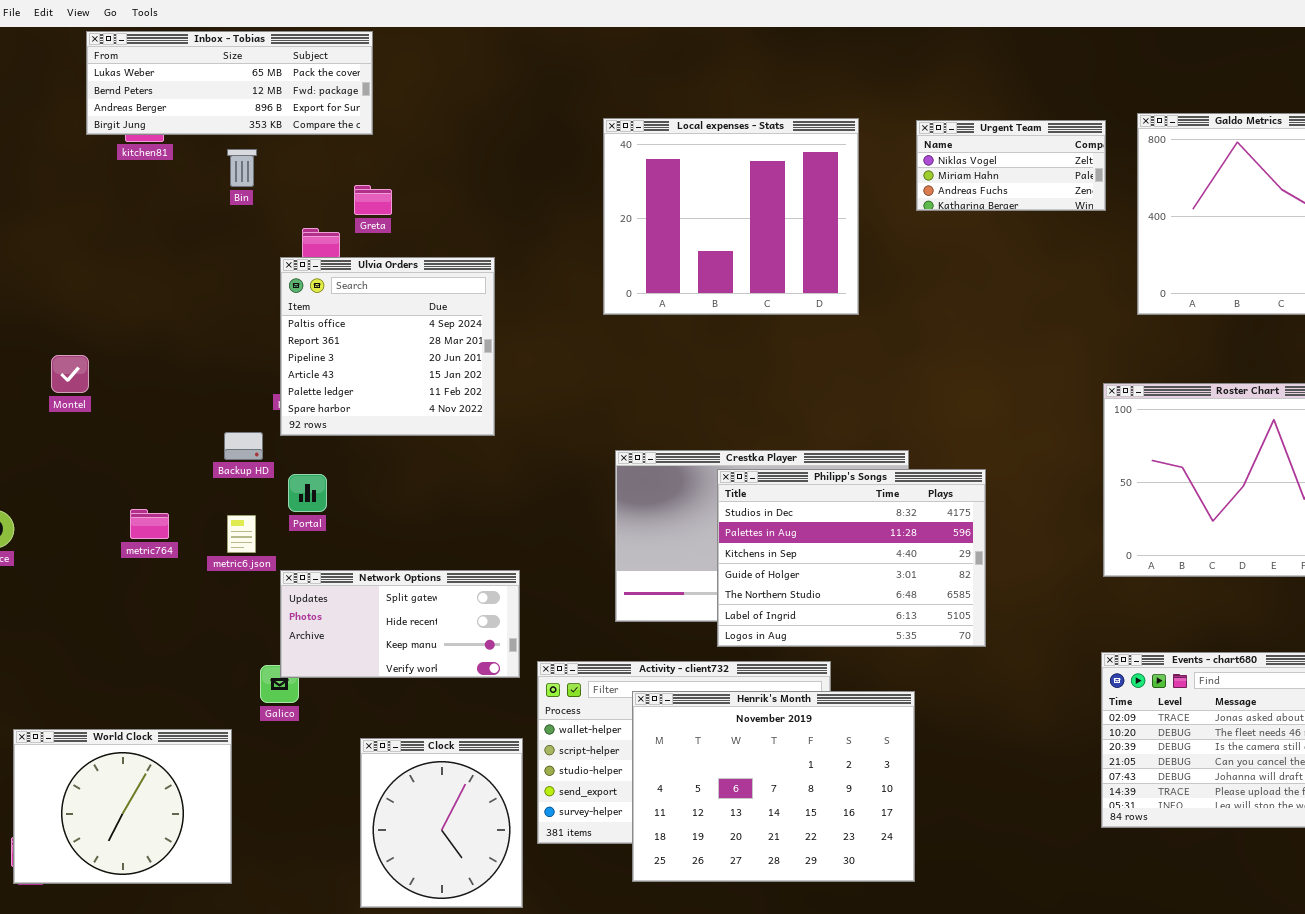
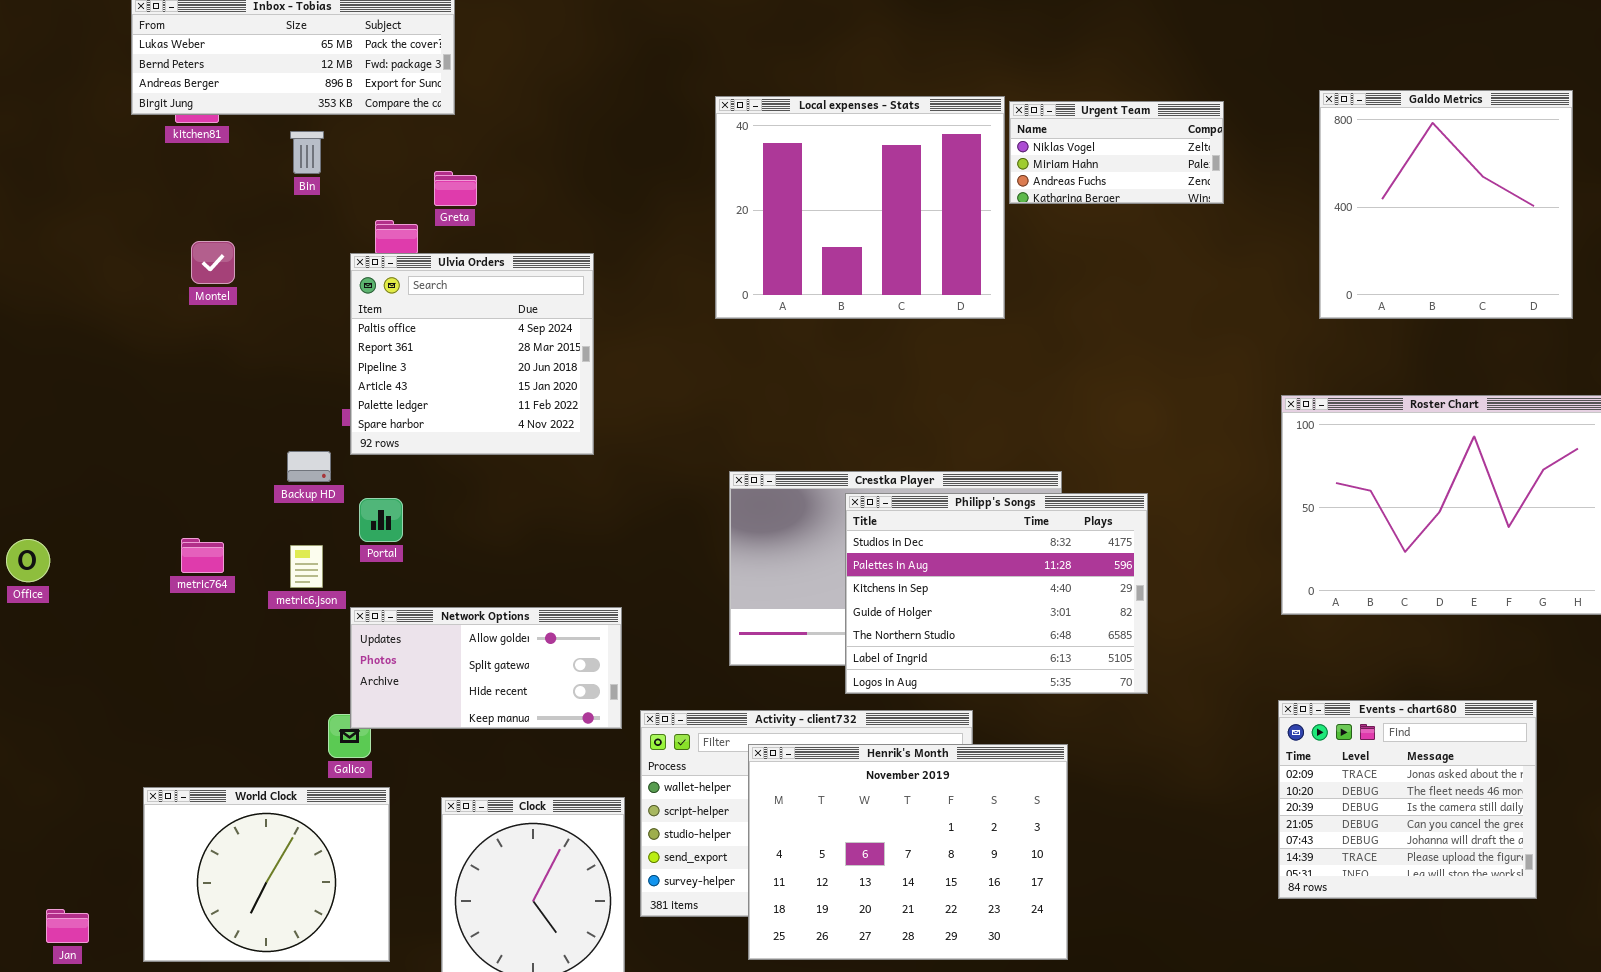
Urgent Team: [916,120,1106,211] -> [1009,101,1224,204], moved
Montel: [51,355,89,393] -> [191,241,235,284], moved
Network Options: [280,570,520,678] -> [350,607,622,729], scrolled up 1 row
World Clock: [13,729,232,884] -> [143,787,390,962], moved

